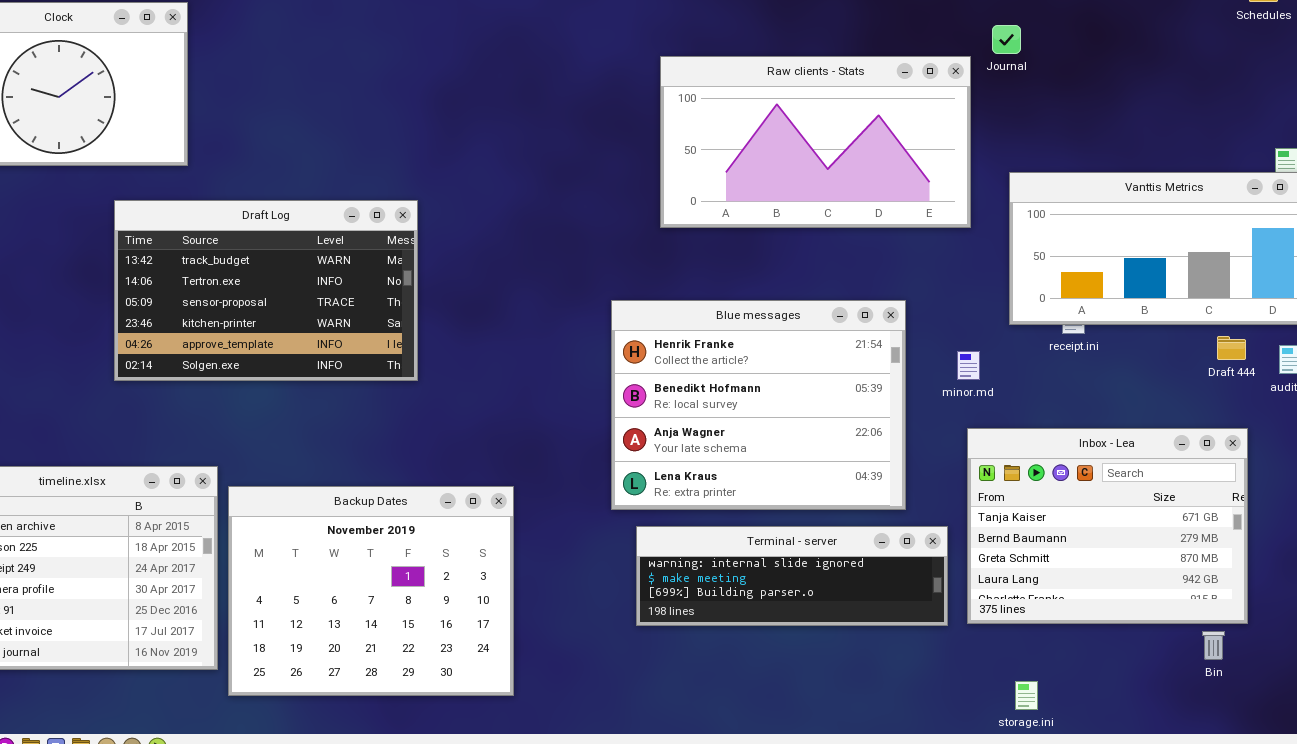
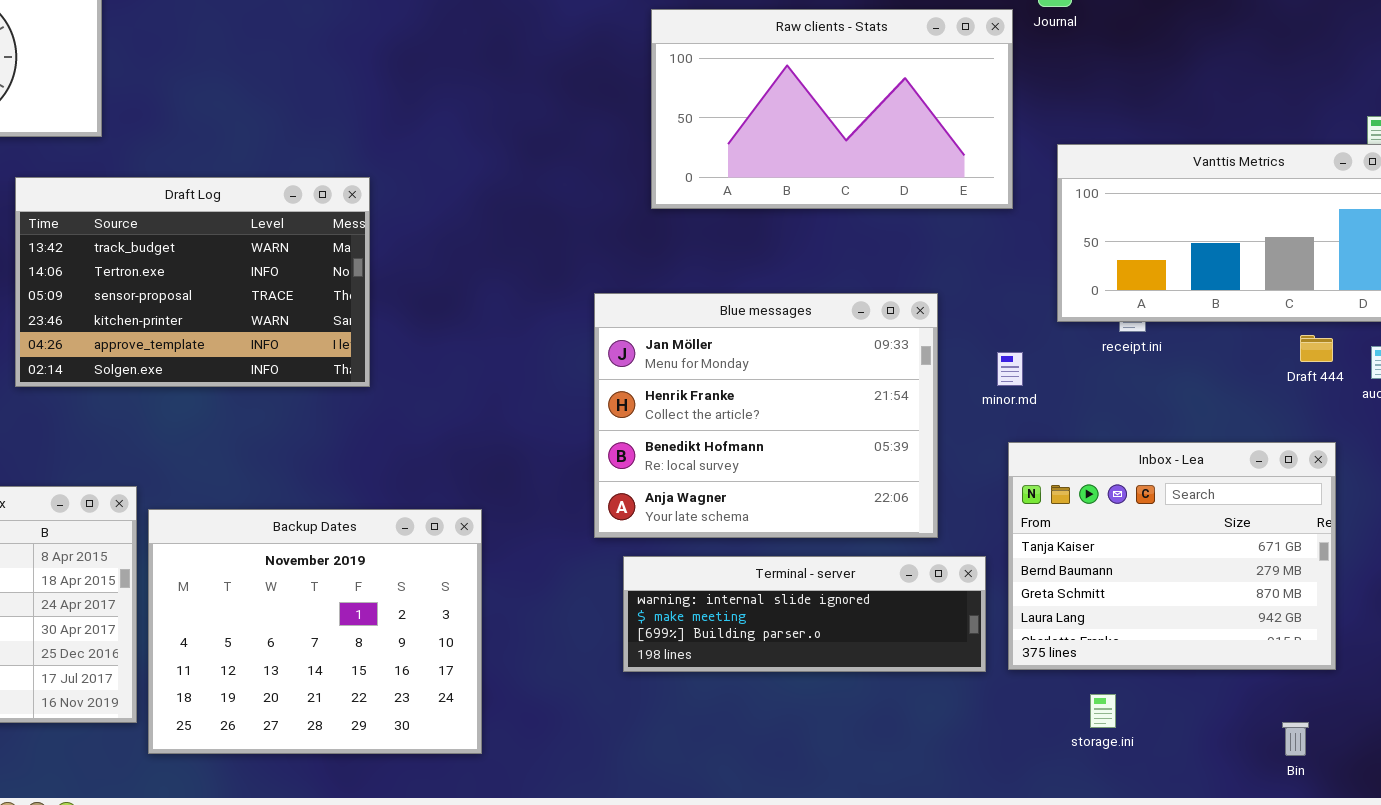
Blue messages: [611,300,906,510] -> [594,293,938,538], scrolled up 1 row
Bin: [1202,631,1225,660] -> [1282,722,1309,756], moved
storage.ini: [1015,681,1038,710] -> [1090,694,1116,728], moved

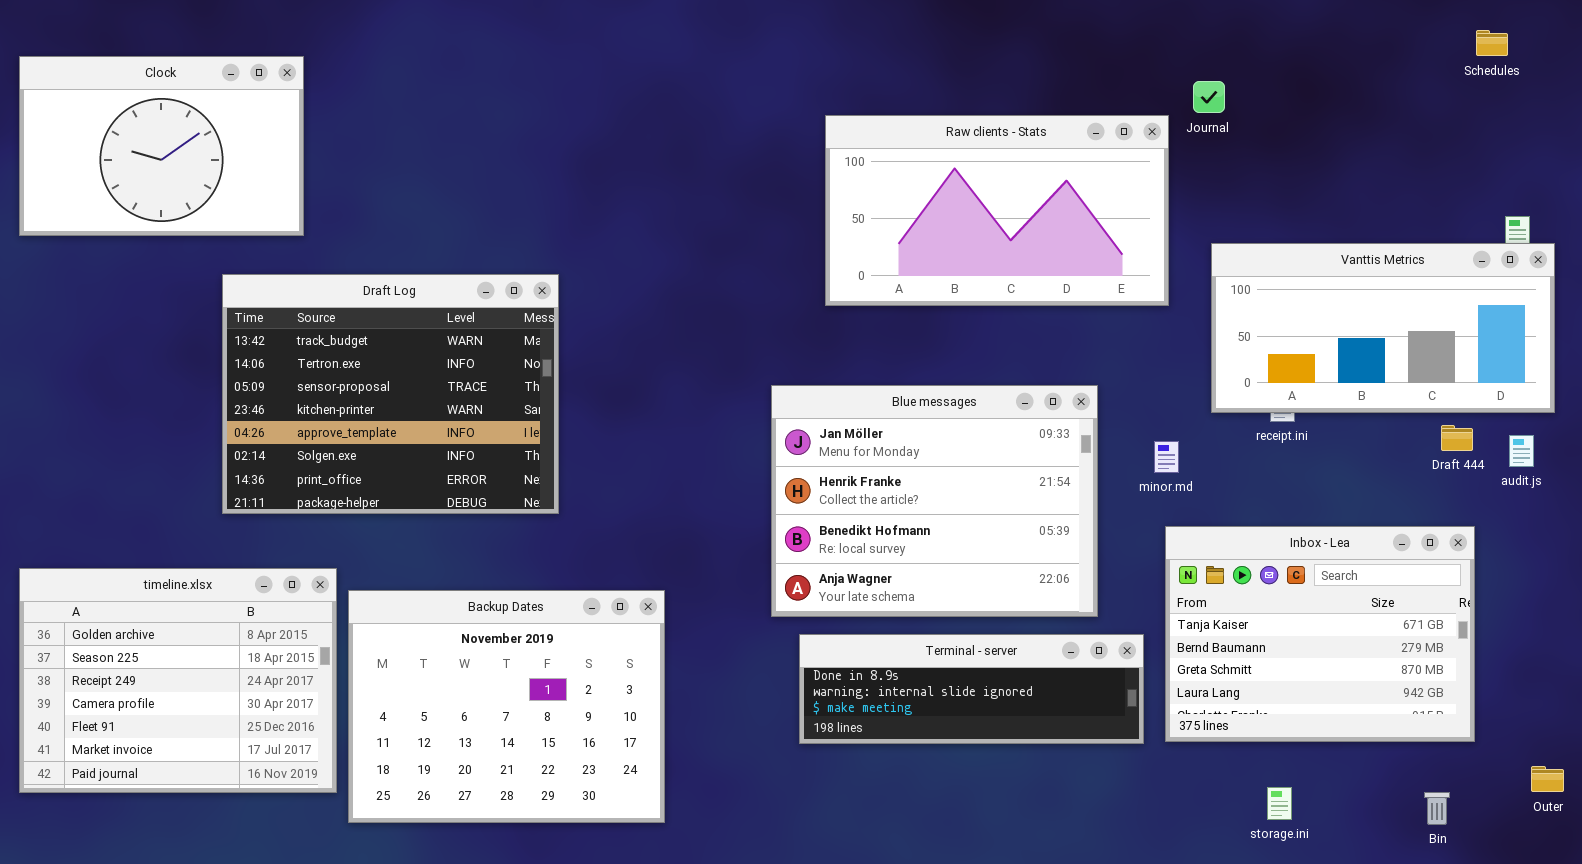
Draft Log: [15,177,370,387] -> [222,274,559,514], resized
Terminal - server: [623,556,986,672] -> [799,634,1144,744], scrolled up 1 row
storage.ini: [1090,694,1116,728] -> [1267,787,1292,820], moved

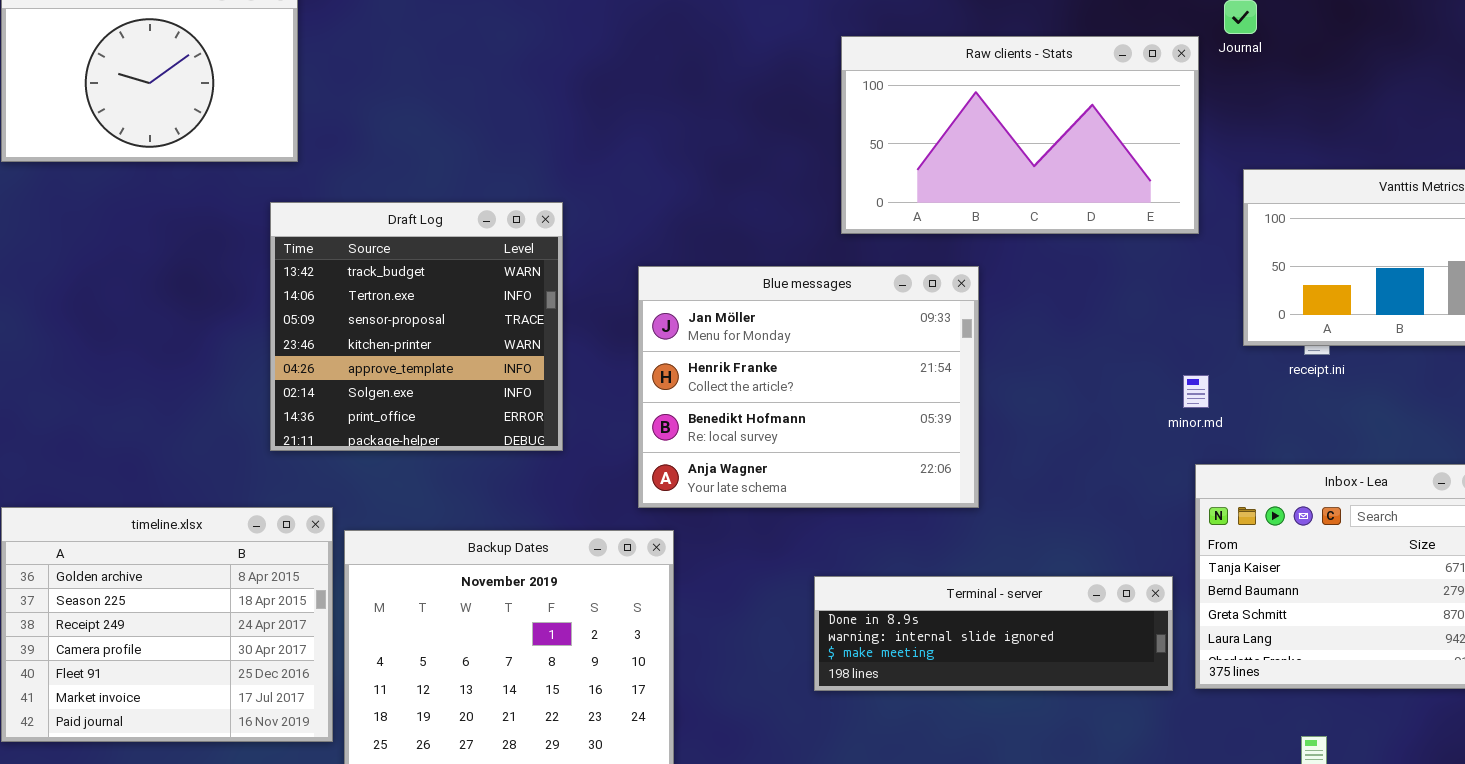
Draft Log: [222,274,559,514] -> [270,202,563,451], resized
Blue messages: [771,385,1098,617] -> [638,266,979,508], moved

